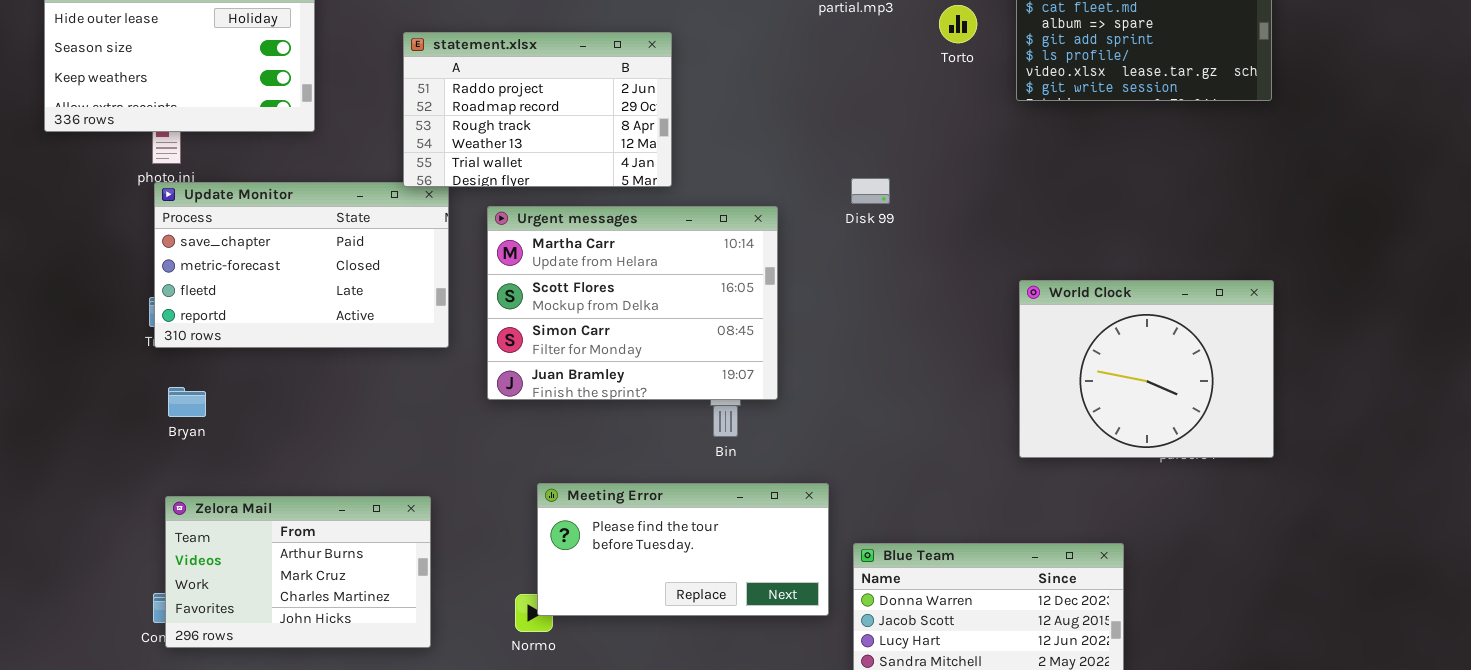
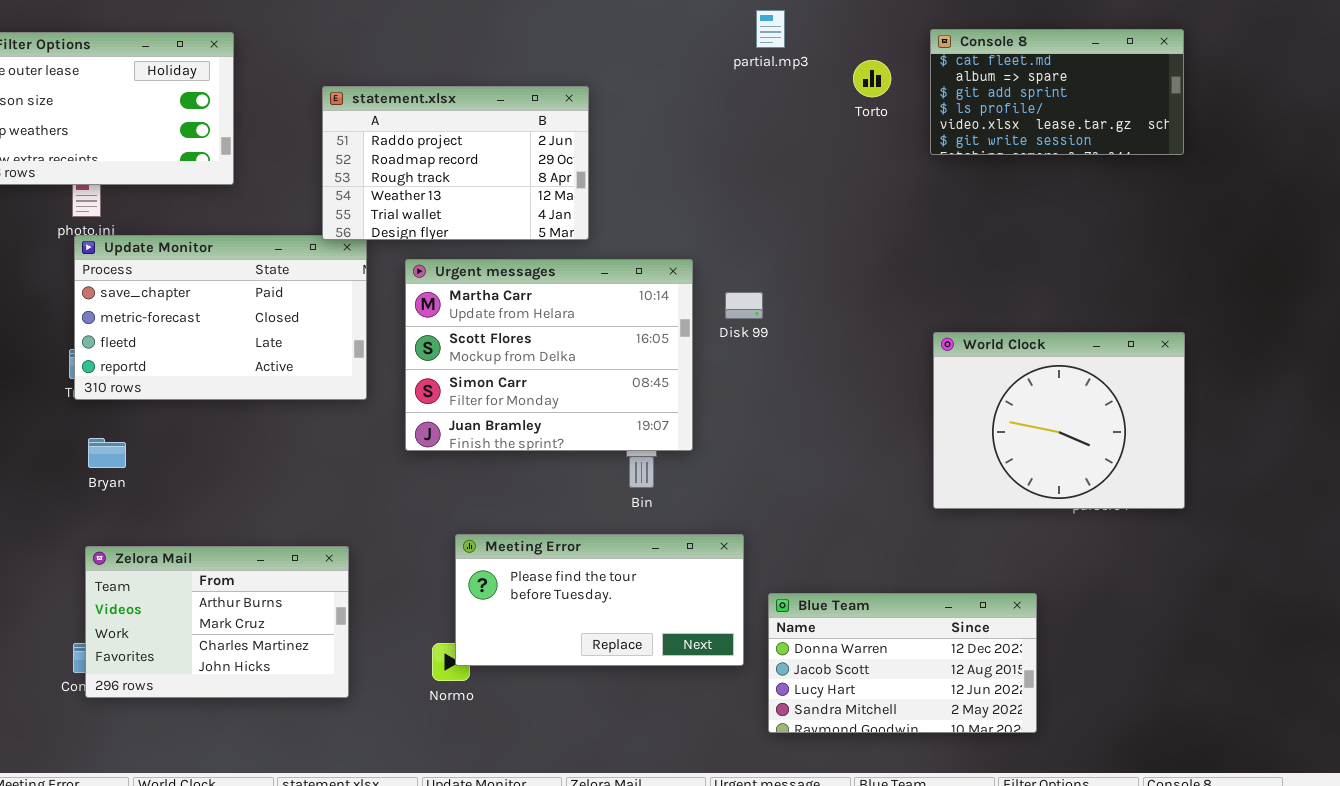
Disk 99: [851,178,890,204] -> [725,292,763,319], moved

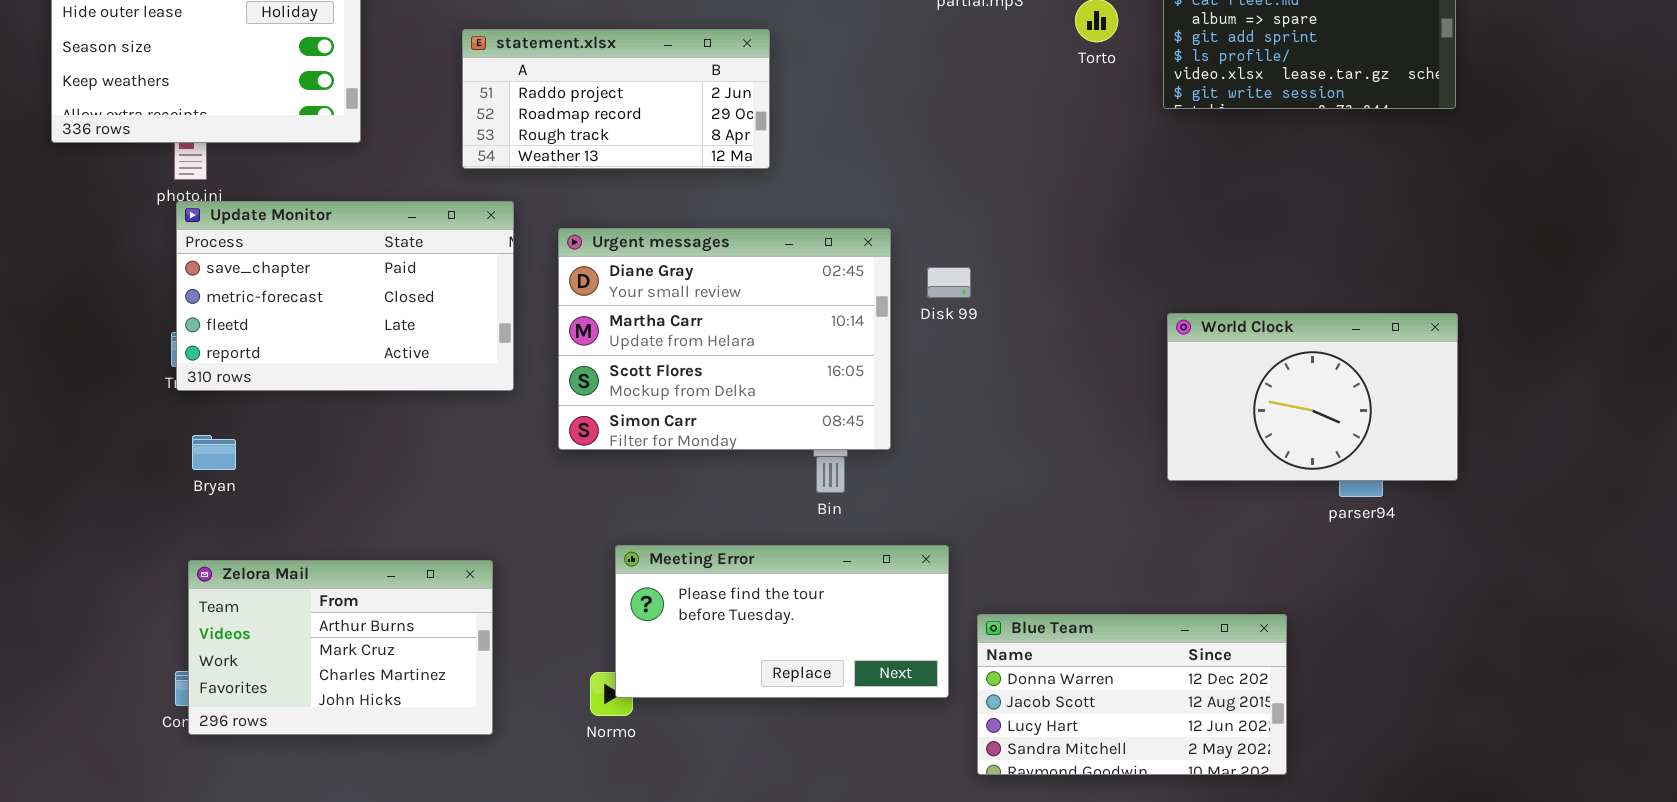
statement.xlsx: [322,86,589,240] -> [462,29,770,169], resized
Urgent messages: [405,259,693,451] -> [558,228,891,450], scrolled up 1 row
World Clock: [933,332,1185,509] -> [1167,313,1458,481], resized

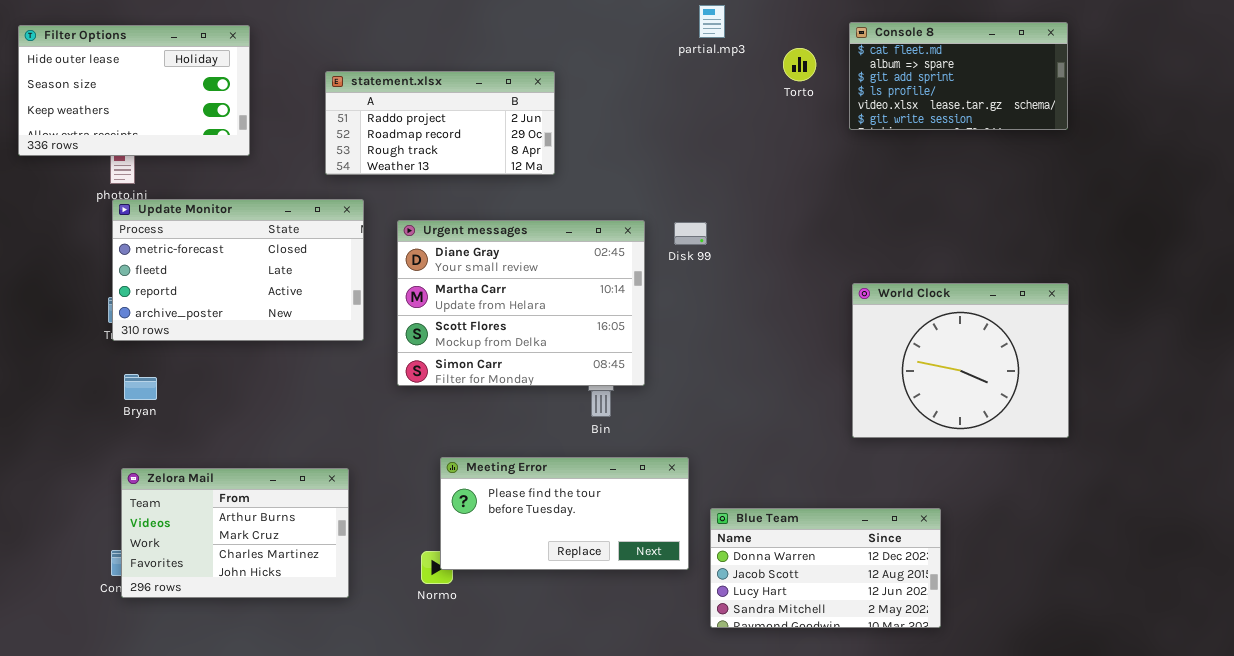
Update Monitor: [176,201,514,391] -> [112,199,364,341], scrolled down 1 row
Disk 99: [927,267,971,298] -> [674,222,707,245], moved
World Clock: [1167,313,1458,481] -> [852,283,1069,438], resized

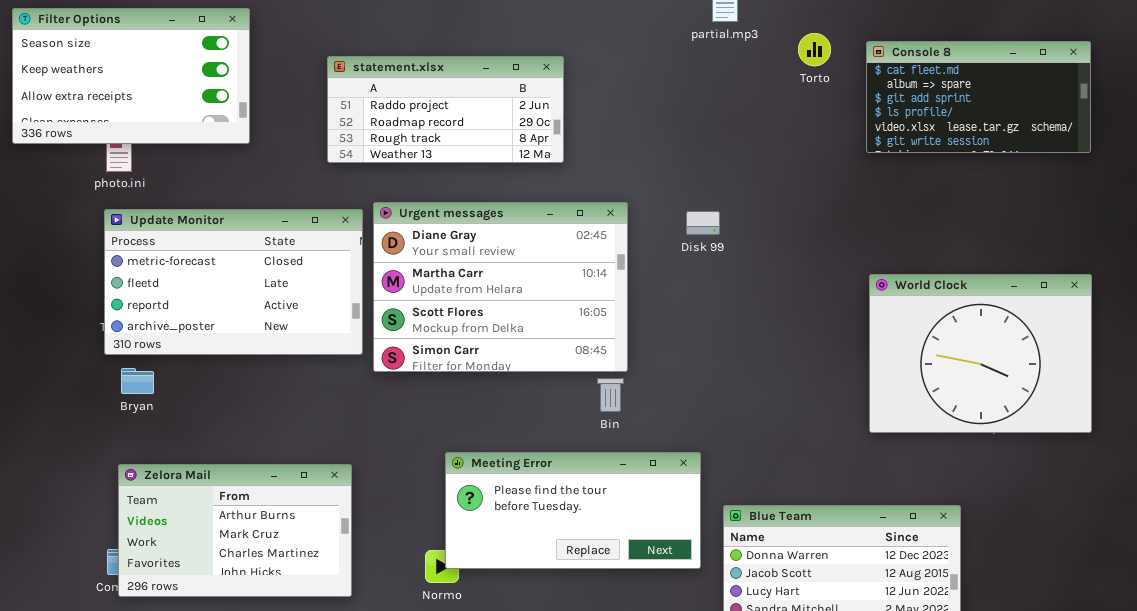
Console 8: [849,22,1068,130] -> [866,41,1091,153], moved
Filter Options: [18,25,250,156] -> [12,8,250,144], scrolled down 1 row
Update Monitor: [112,199,364,341] -> [104,209,363,355], moved
Urgent messages: [397,220,645,386] -> [373,202,628,372], moved

